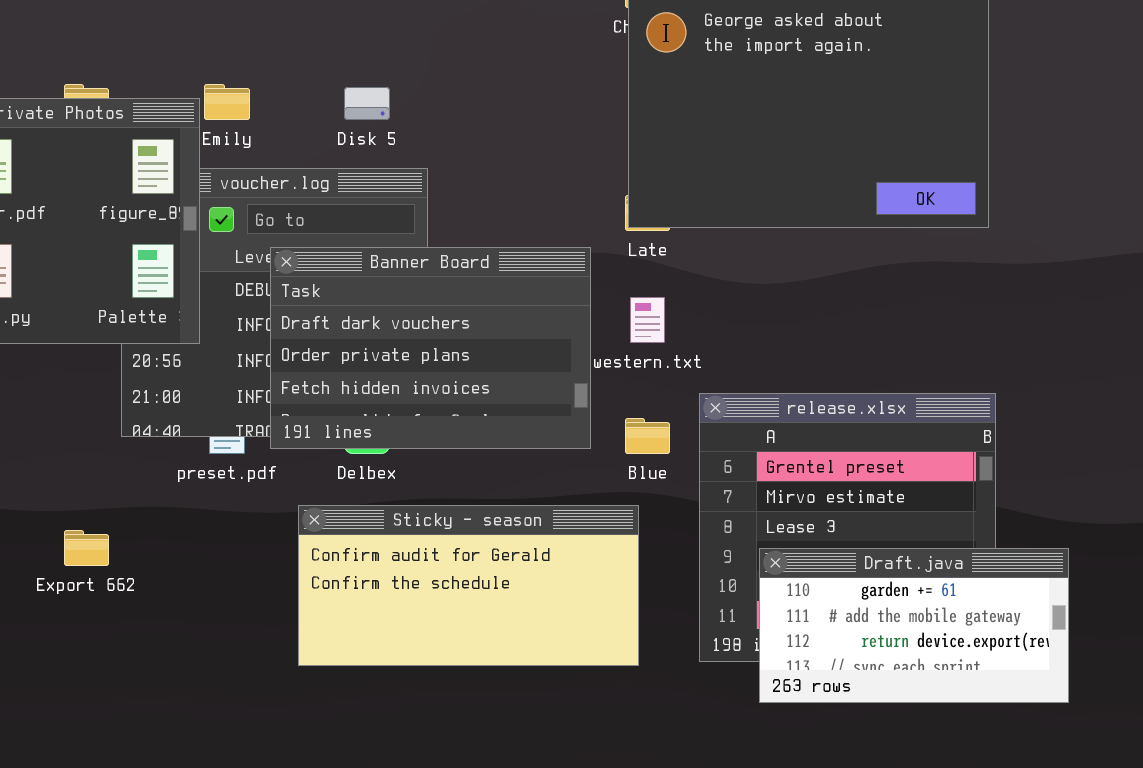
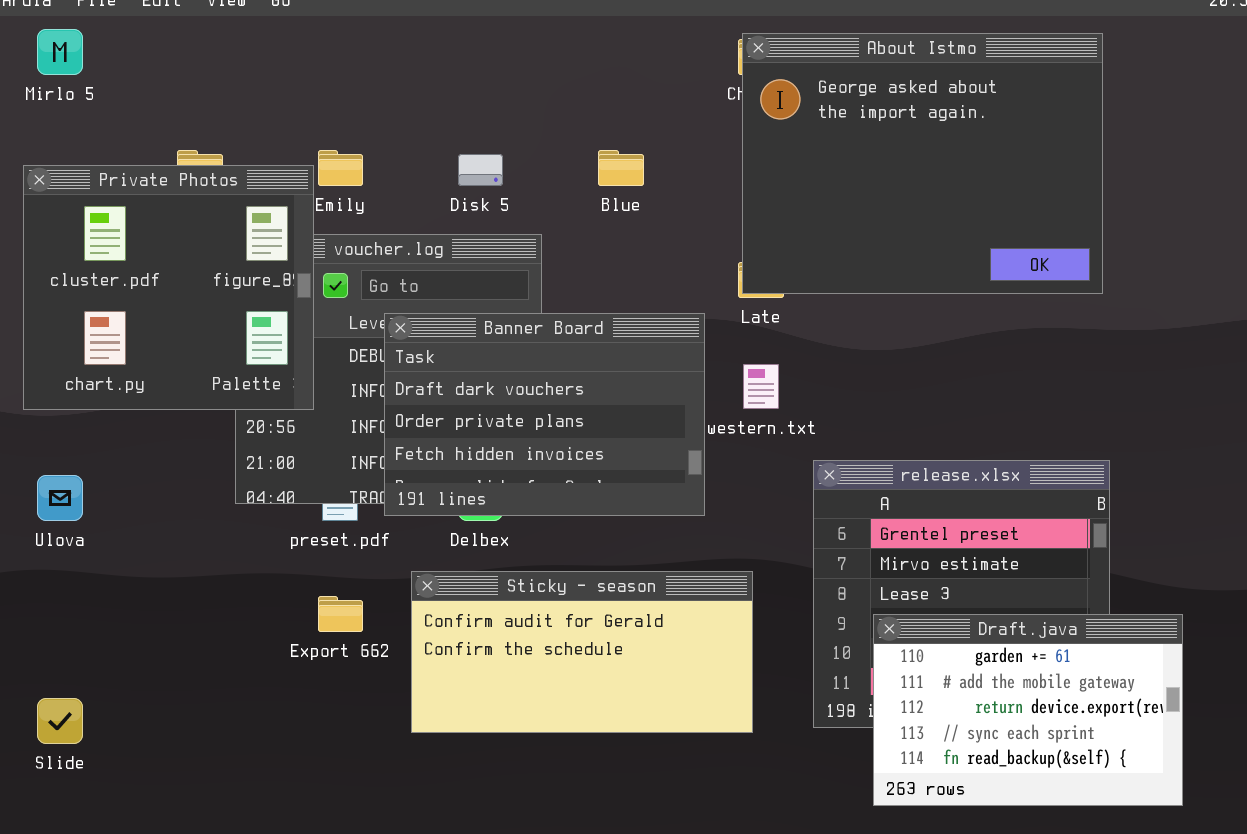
Blue: [625,418,670,454] -> [598,150,644,186], moved
Export 662: [64,530,109,566] -> [318,596,363,632], moved
Draft.java: [759,548,1069,703] -> [873,614,1183,806], resized

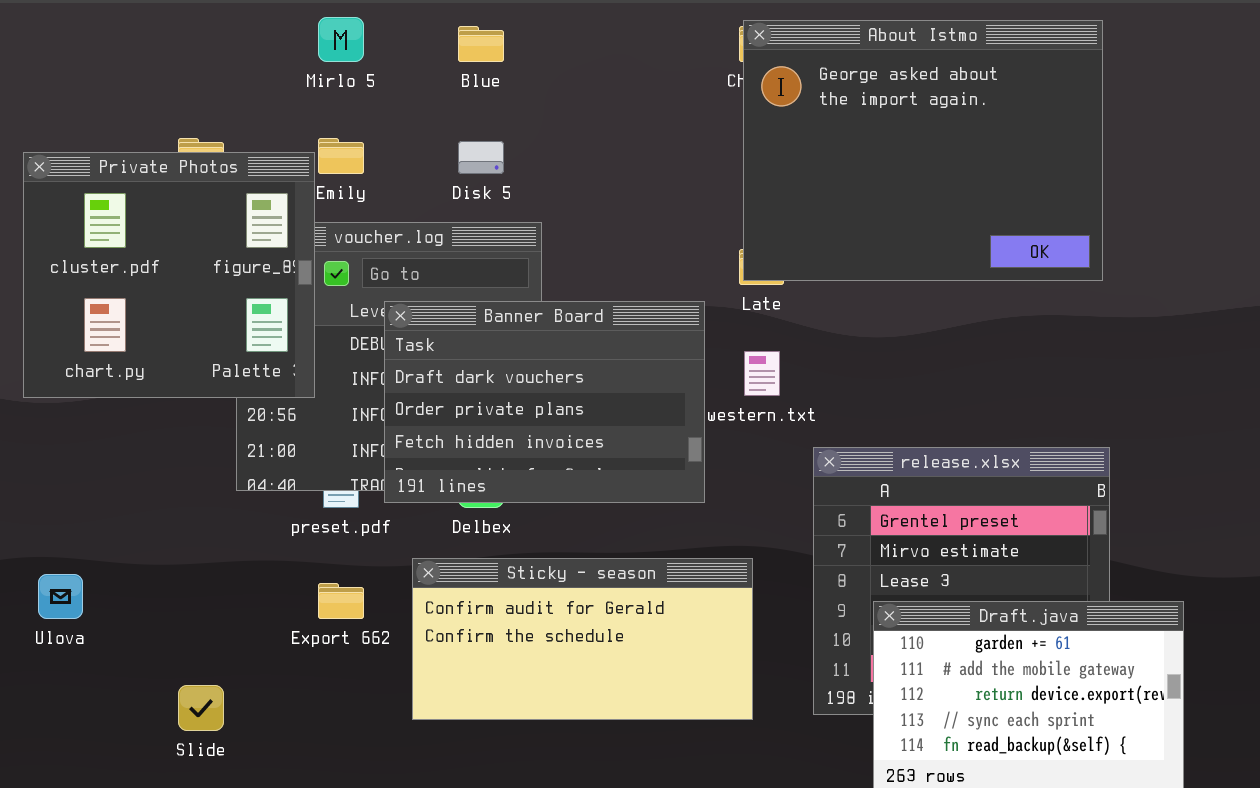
Mirlo 5: [37,29,83,75] -> [318,17,364,62], moved
Blue: [598,150,644,186] -> [458,26,504,62], moved
Ulova: [37,475,83,521] -> [38,574,83,619], moved
Slide: [37,698,83,744] -> [178,685,224,731], moved

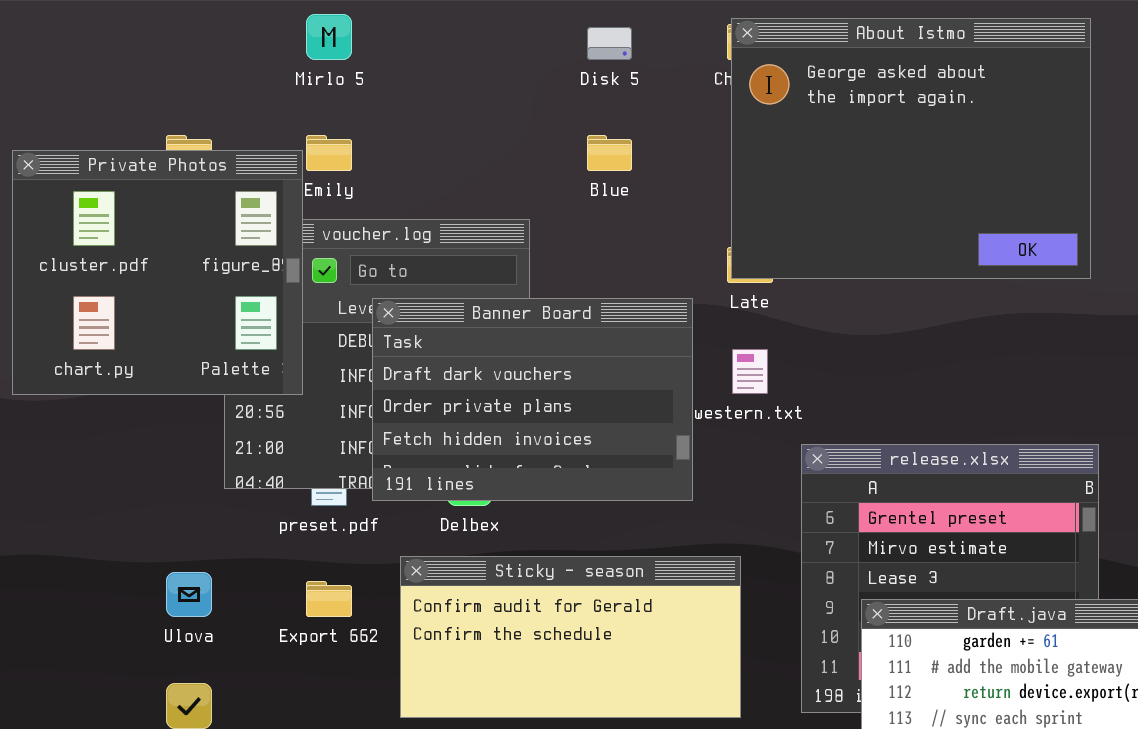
Blue: [458,26,504,62] -> [587,135,632,171], moved
Disk 5: [458,141,504,174] -> [587,27,632,60], moved
Ulova: [38,574,83,619] -> [166,572,212,617], moved

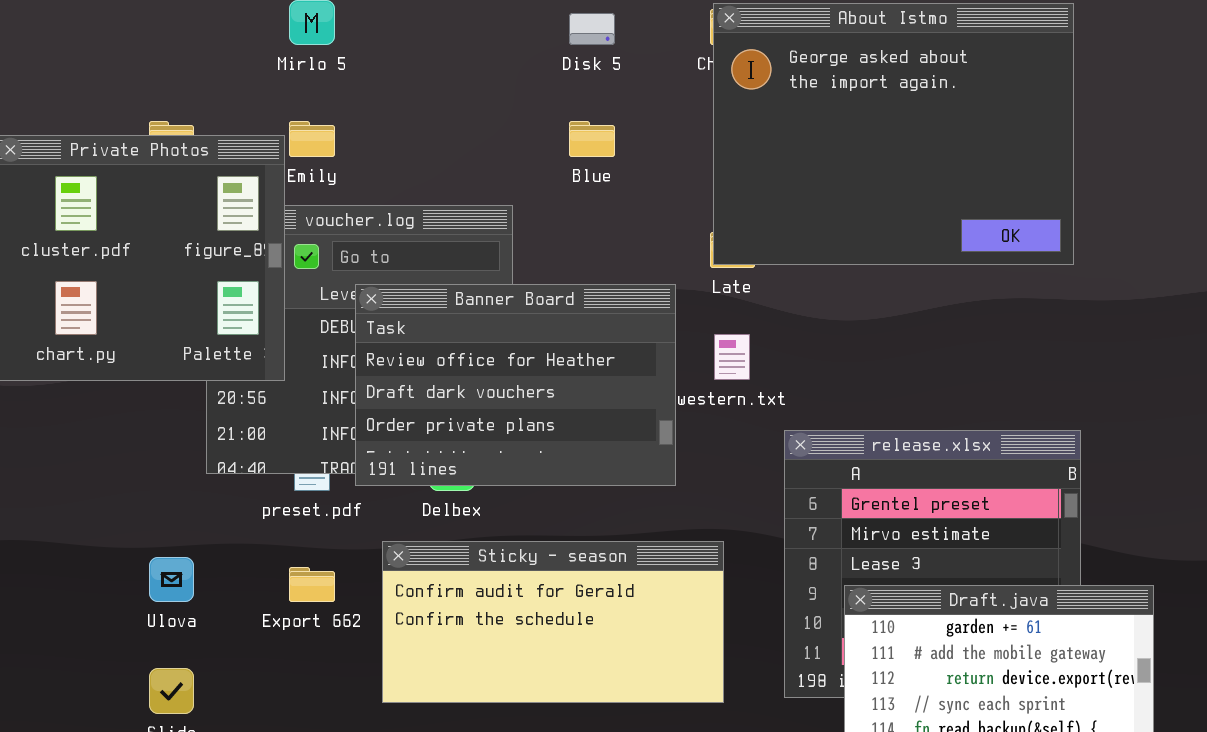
Banner Board: [372,298,693,501] -> [355,284,676,486], scrolled up 1 row

